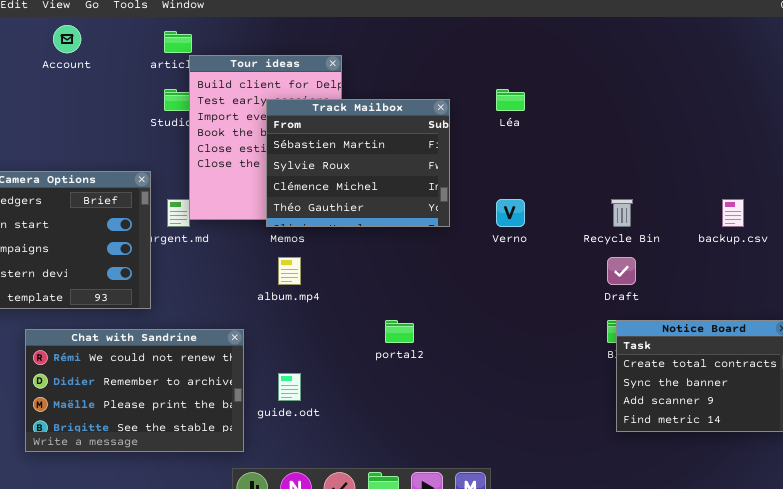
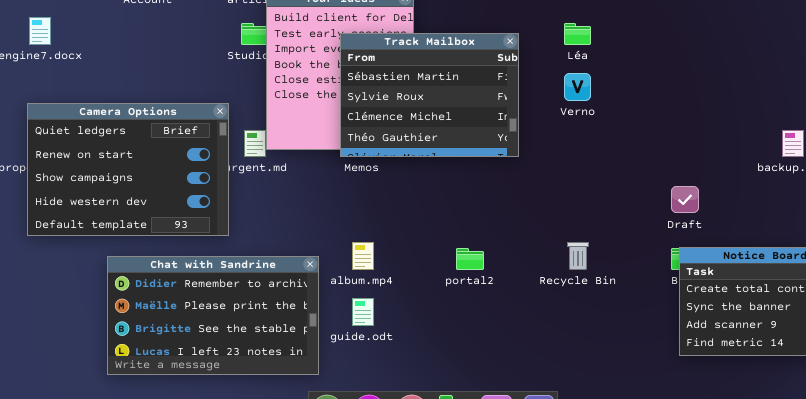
Verno: [496,199,525,227] -> [564,73,591,101], moved
Recycle Bin: [611,199,633,227] -> [567,242,589,270], moved
album.mp4: [278,257,301,285] -> [352,242,374,270], moved
Chat with Sandrine: [25,329,244,452] -> [107,256,319,375], scrolled down 1 row

